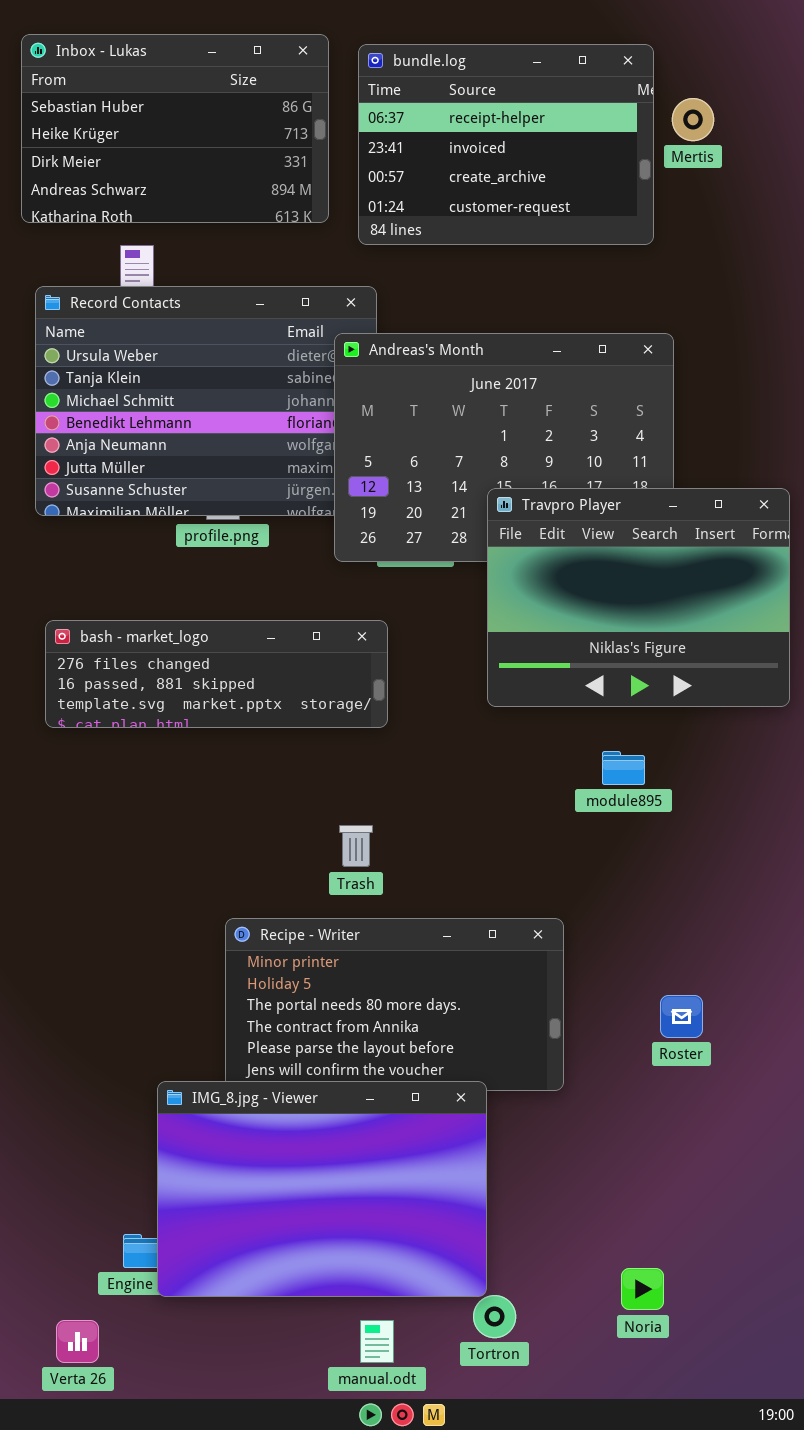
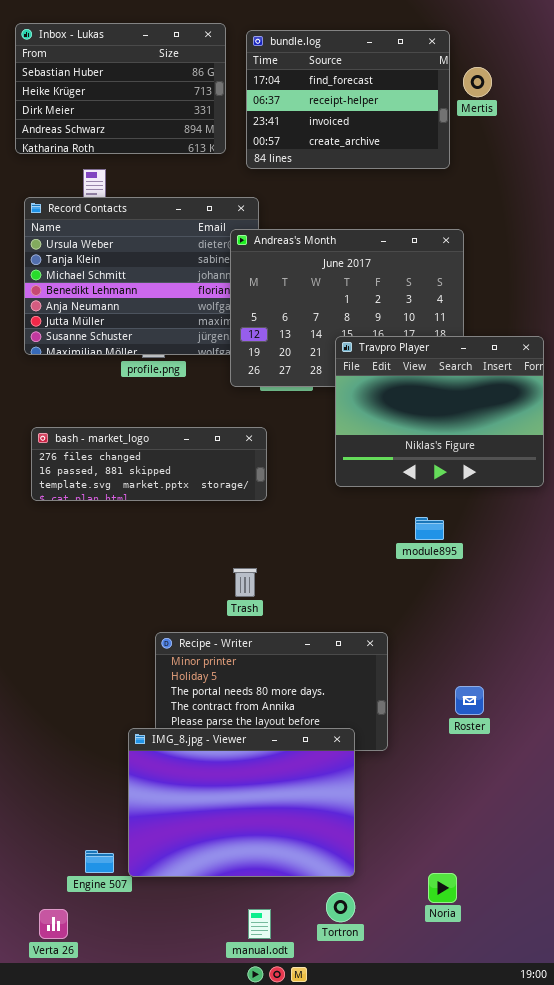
bundle.log: [358,44,654,245] -> [246,30,450,169], scrolled up 1 row
IMG_8.jpg - Viewer: [157,1081,487,1297] -> [128,728,355,877], moved

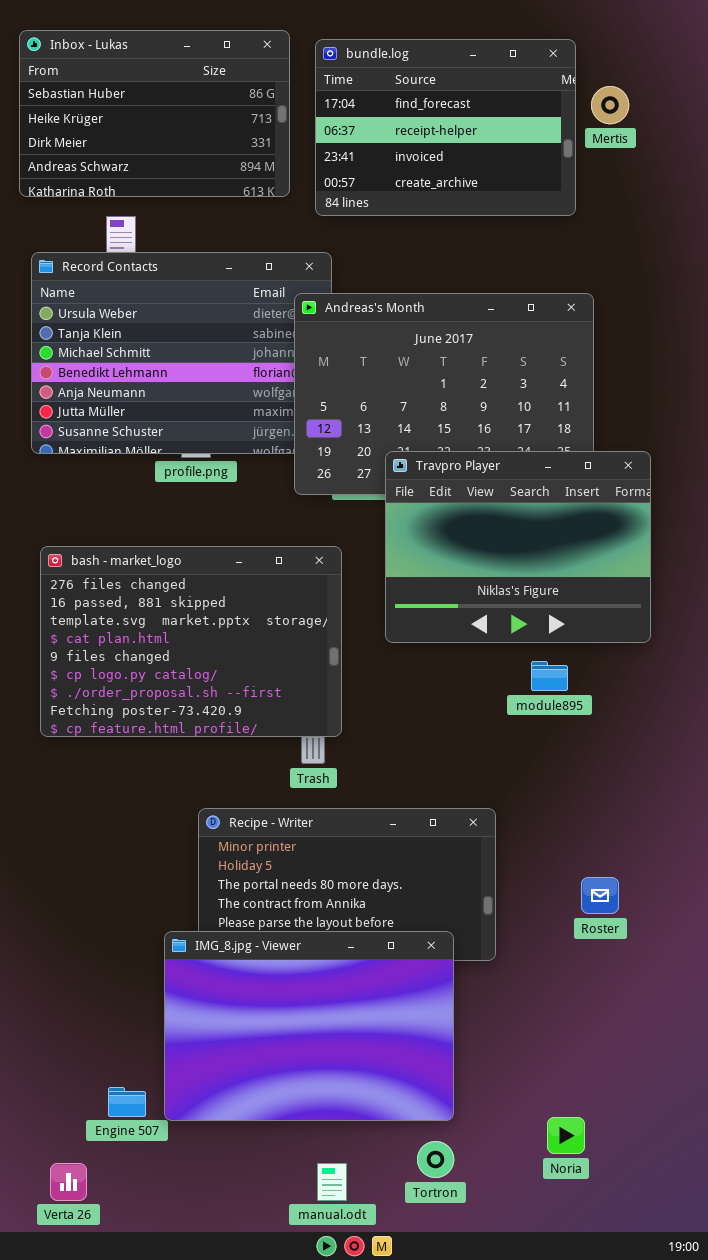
Travpro Player: [335,336,544,487] -> [385,451,651,643], moved
bash - market_logo: [31,427,267,501] -> [40,546,342,737], resized

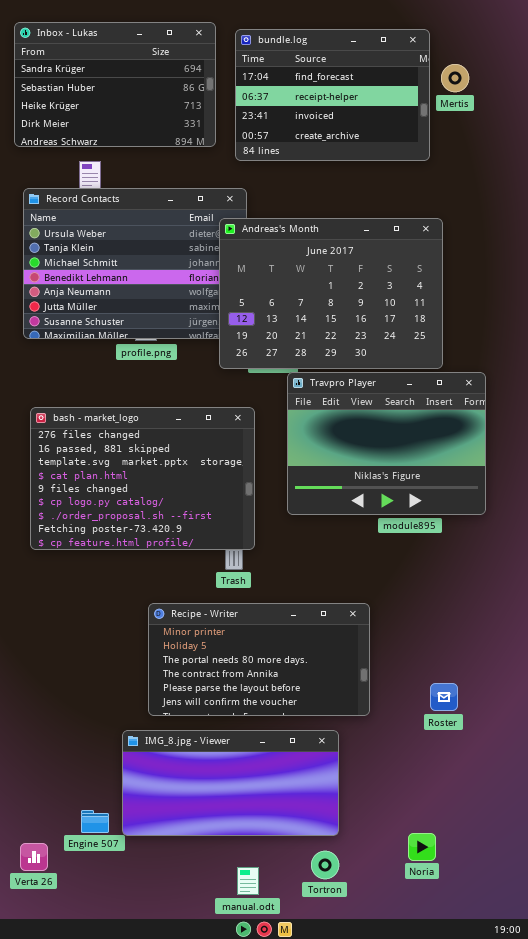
Inbox - Lukas: [19,30,290,197] -> [14,22,216,147], scrolled up 1 row
Travpro Player: [385,451,651,643] -> [287,372,486,515], moved
Roster: [581,877,619,914] -> [430,683,458,711], moved
IMG_8.jpg - Viewer: [164,931,454,1121] -> [122,730,339,836], resized
Verta 26: [50,1163,87,1201] -> [20,843,48,871], moved

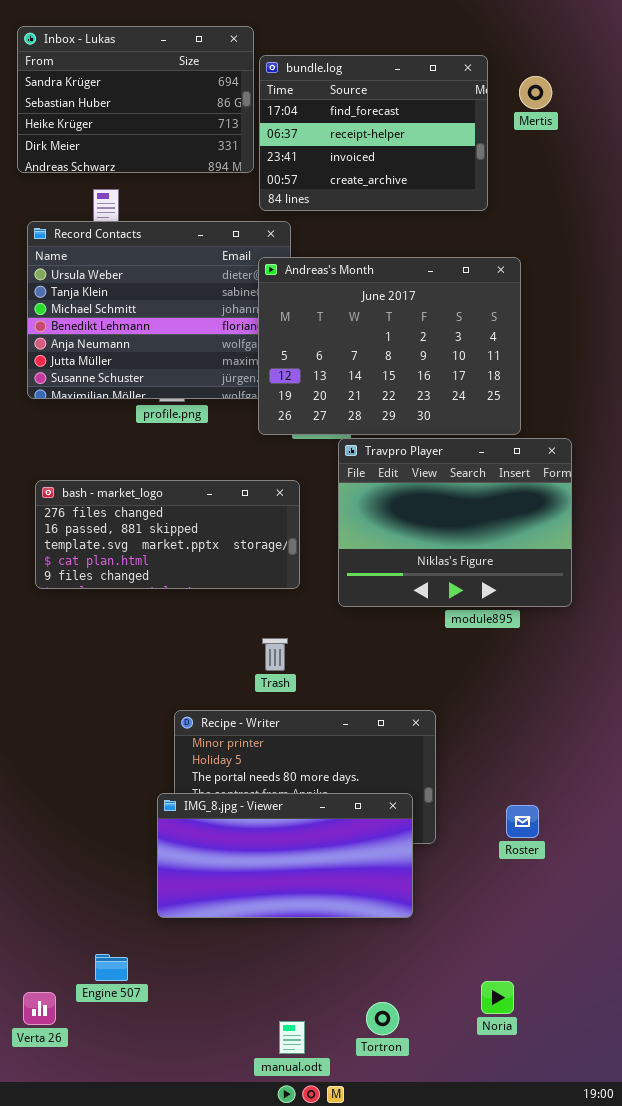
bundle.log: [235,29,430,161] -> [259,55,488,211], moved
bash - market_logo: [30,407,255,550] -> [35,480,300,589], resized
IMG_8.jpg - Viewer: [122,730,339,836] -> [157,793,413,918], moved

